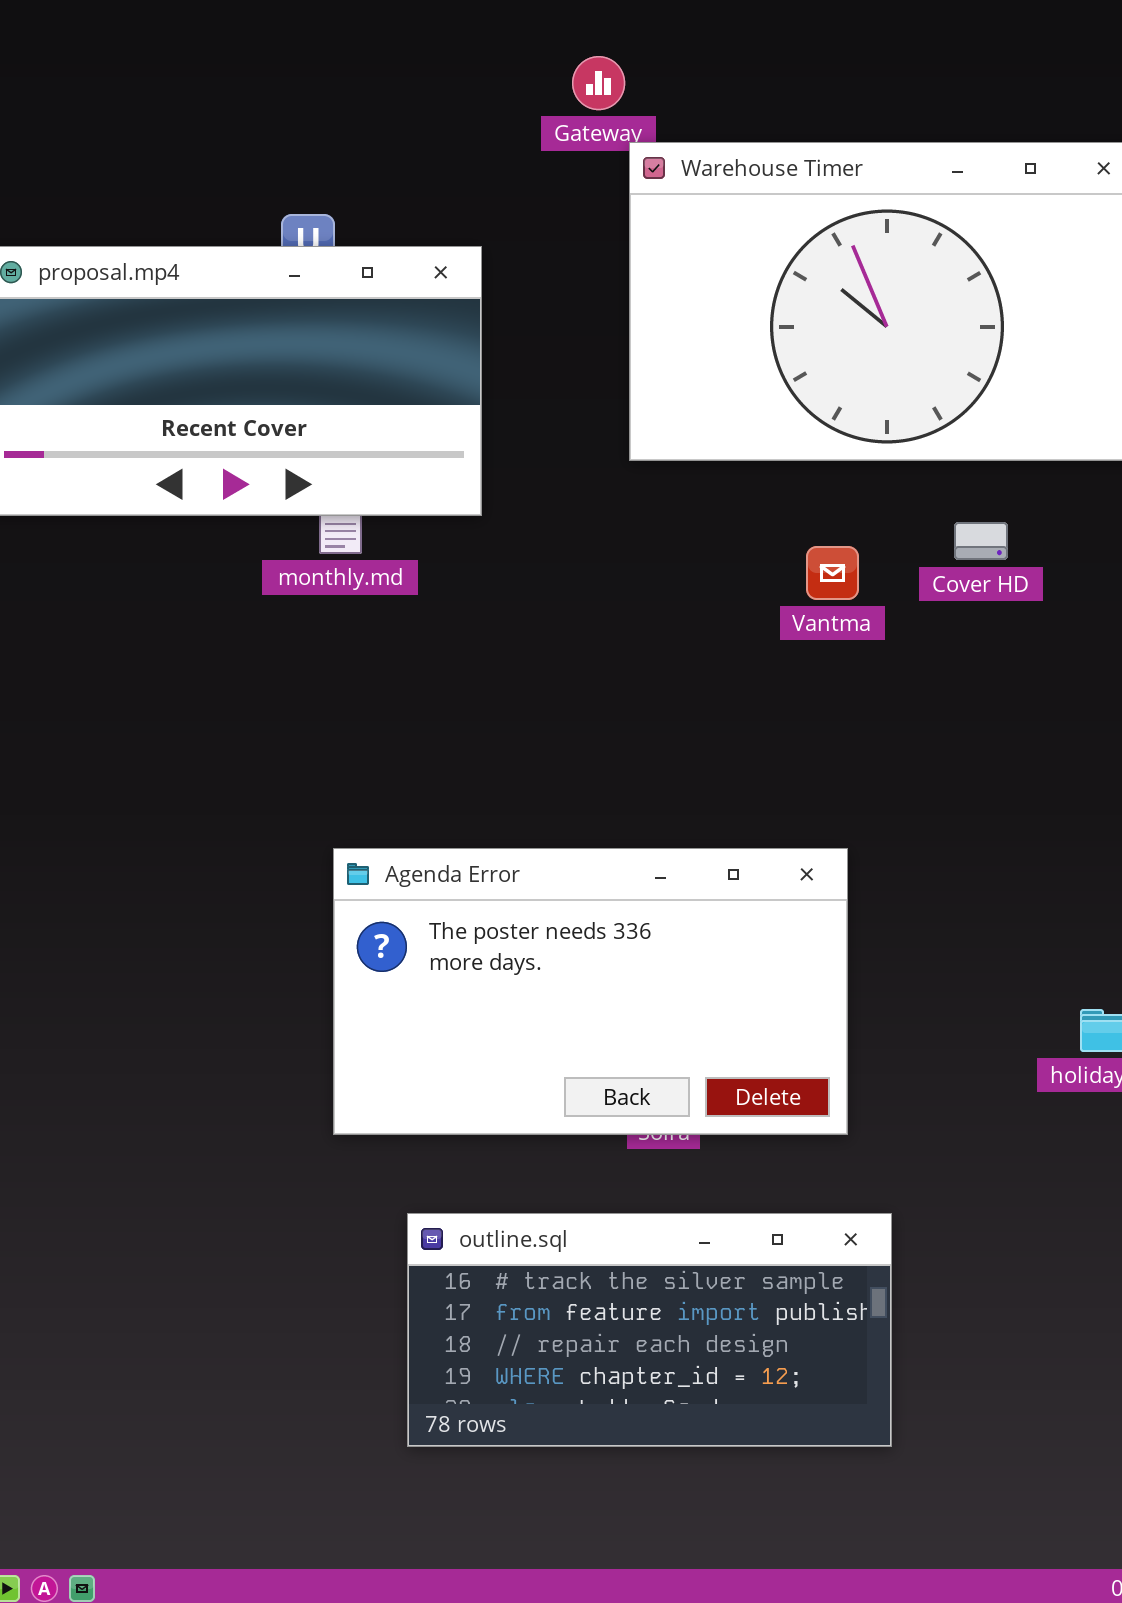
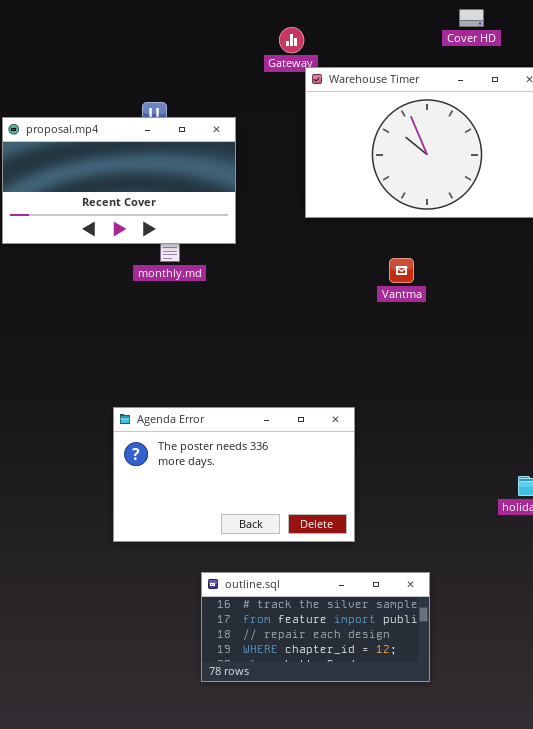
Cover HD: [954,522,1008,560] -> [459,9,484,27], moved
Agenda Error: [333,848,848,1135] -> [113,407,355,542], moved

